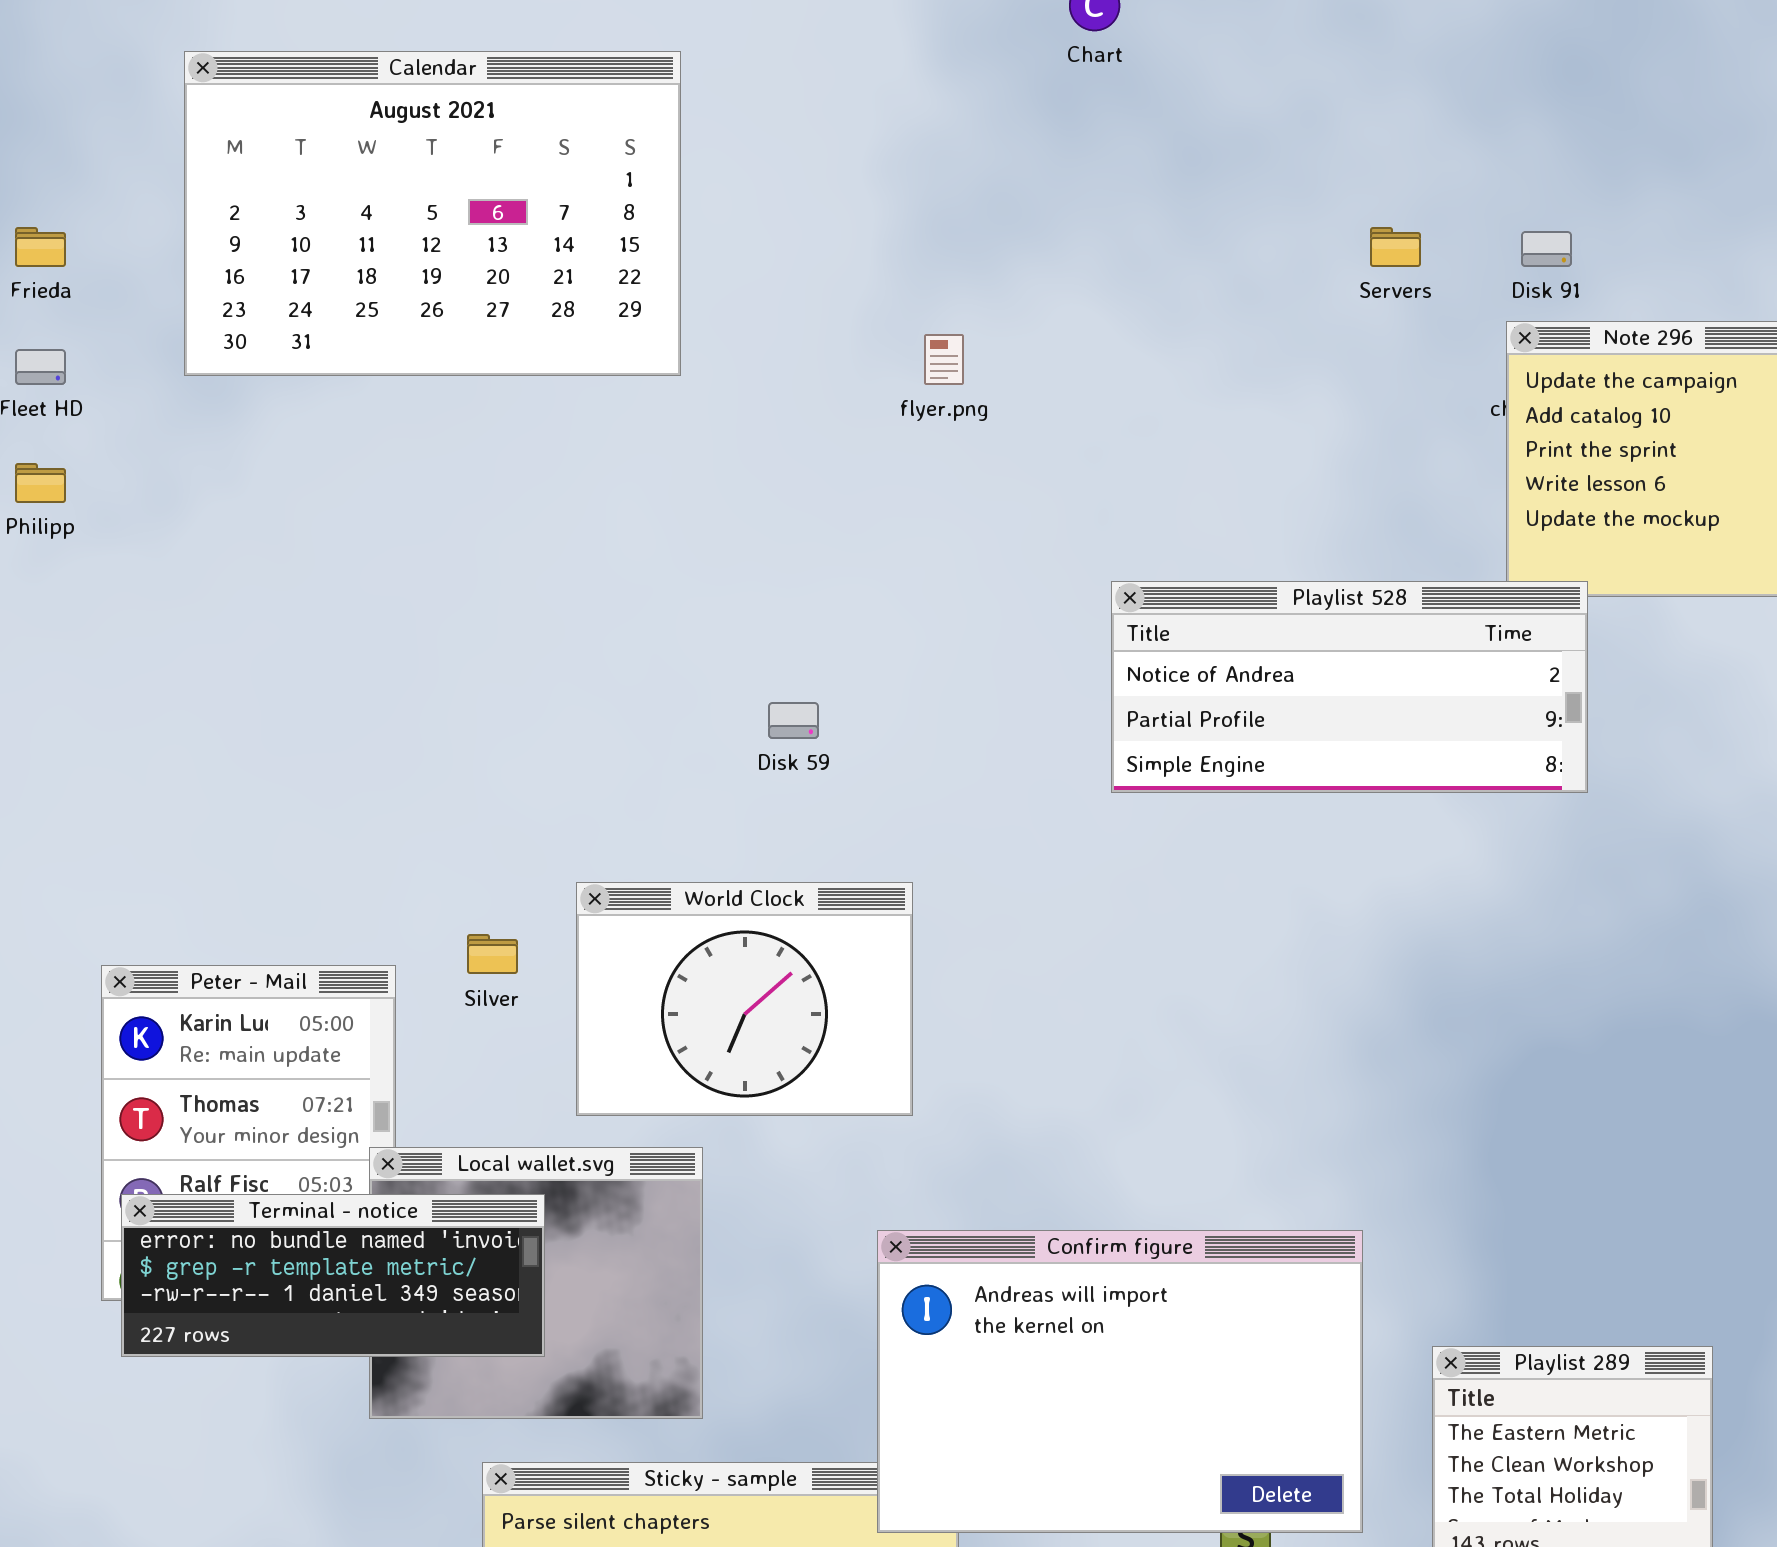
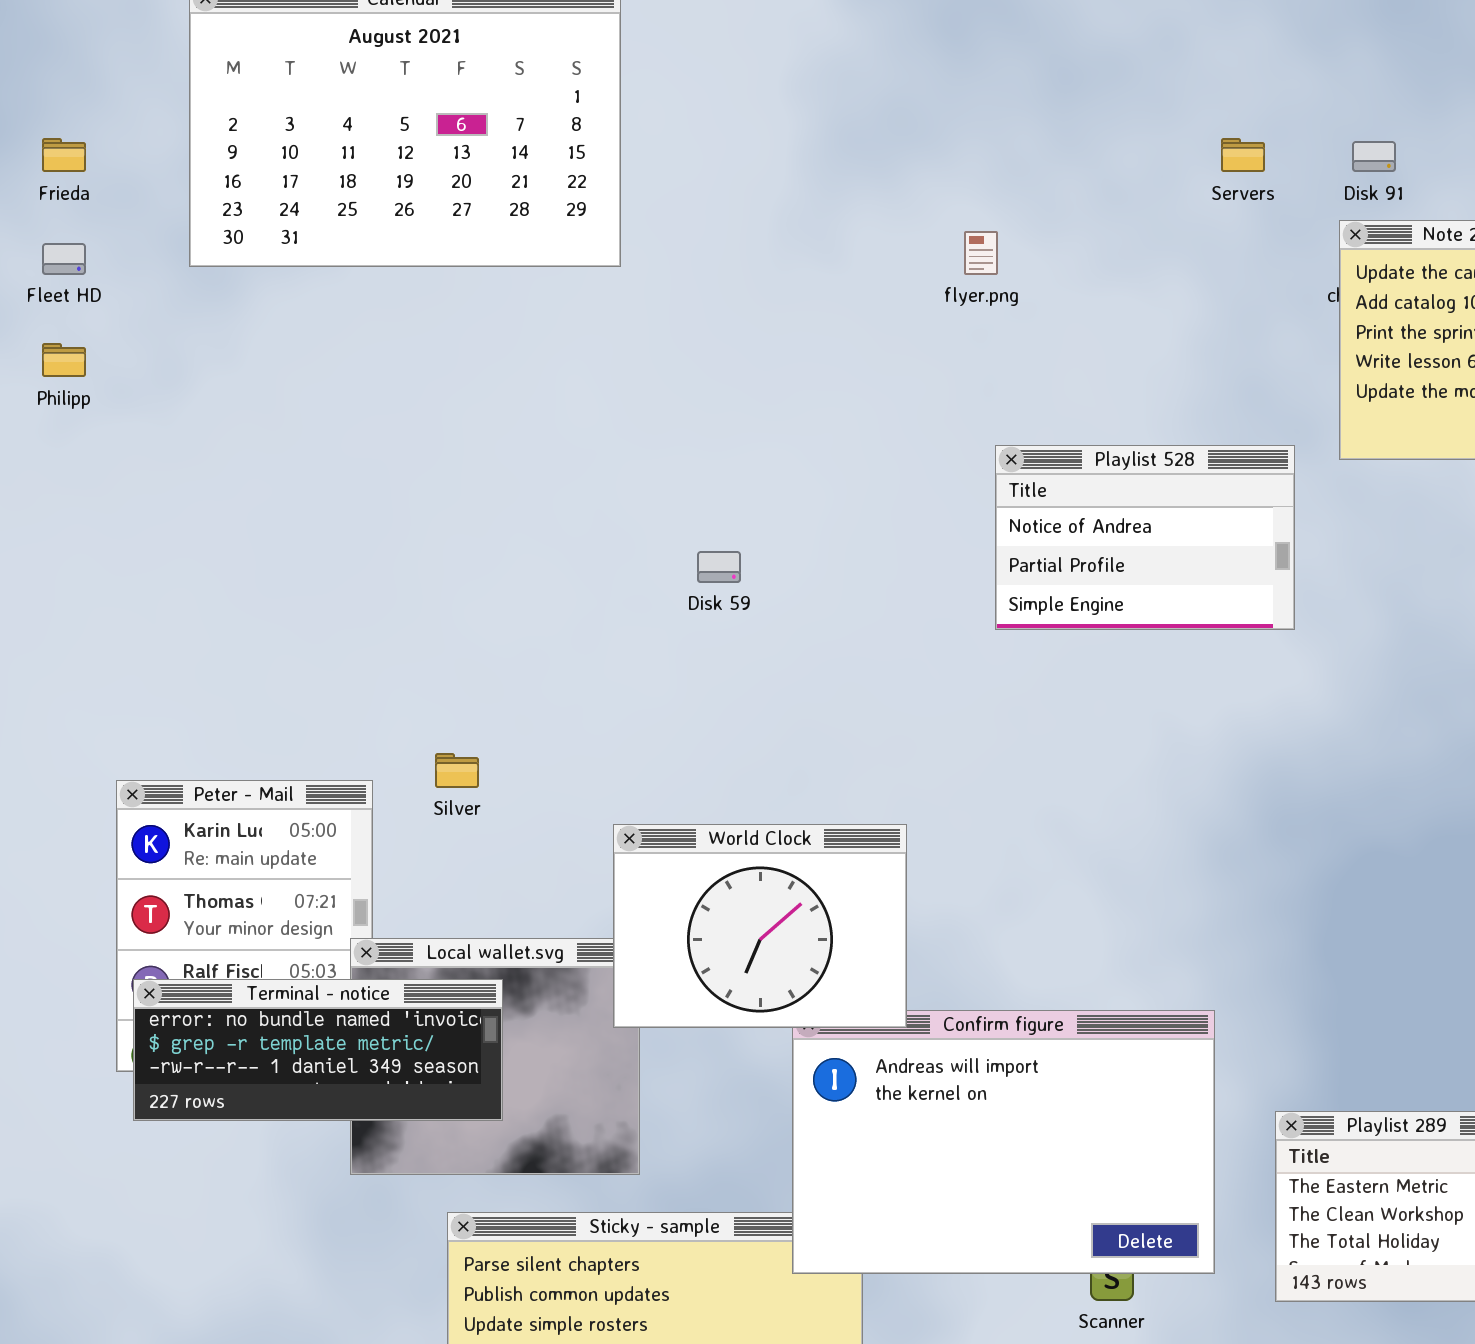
flyer.png: [924,334,964,385] -> [964,231,998,275], moved
Playlist 528: [1111,581,1588,793] -> [995,445,1295,630], resized
World Clock: [576,882,913,1116] -> [613,824,907,1028], moved

